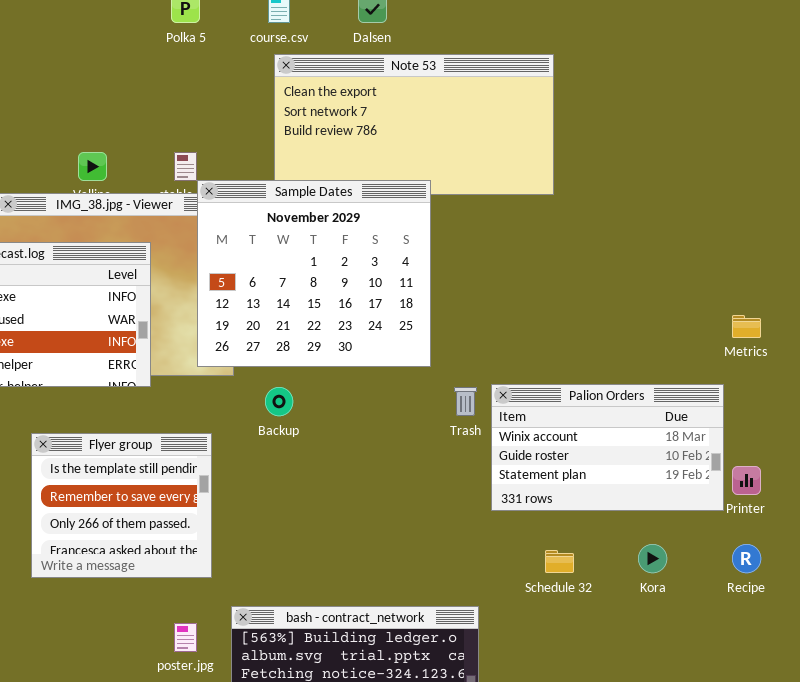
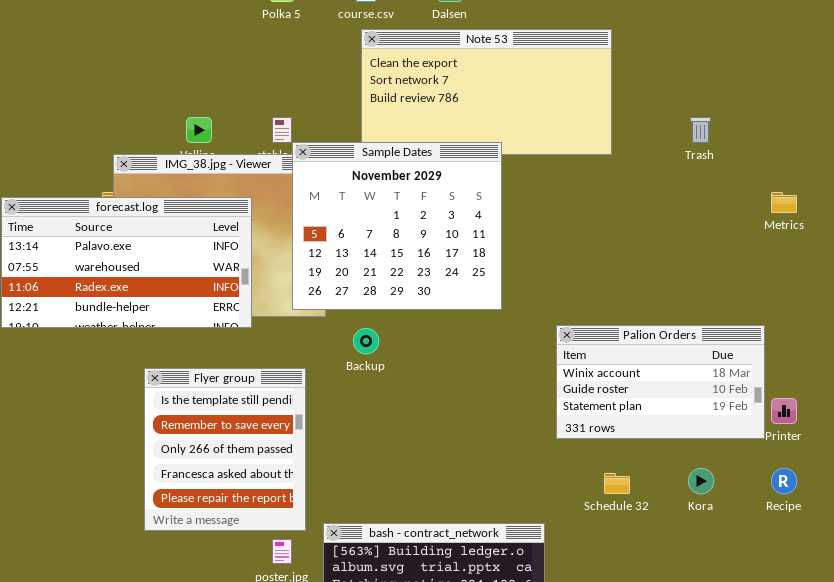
Metrics: [732,315,761,338] -> [771,192,797,213], moved
Trash: [454,387,477,416] -> [690,117,711,143], moved
Flyer group: [31,433,212,578] -> [144,368,306,531], resized

